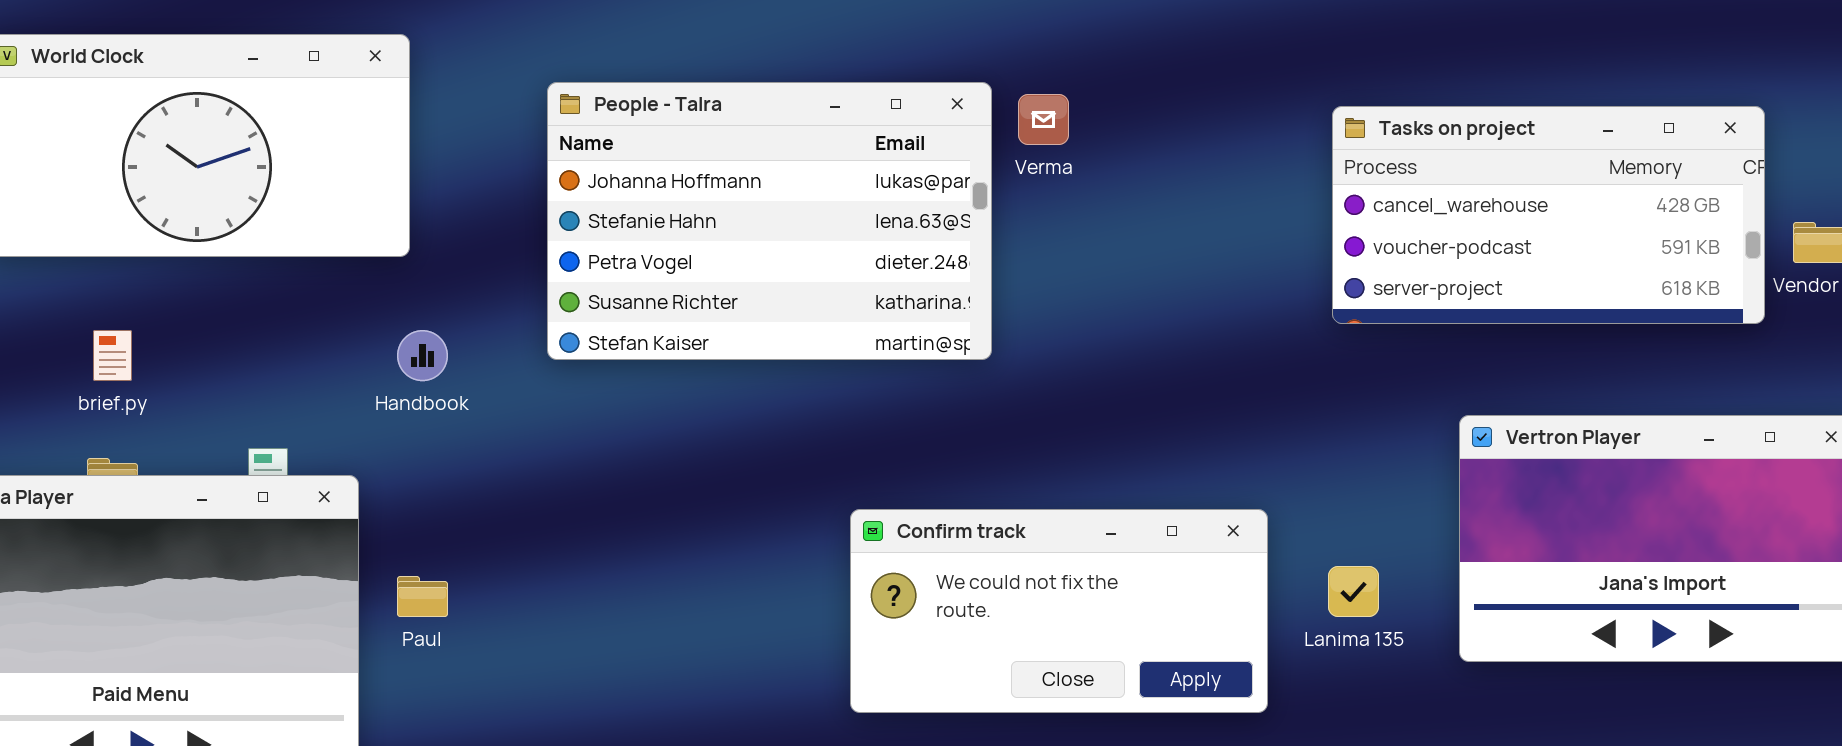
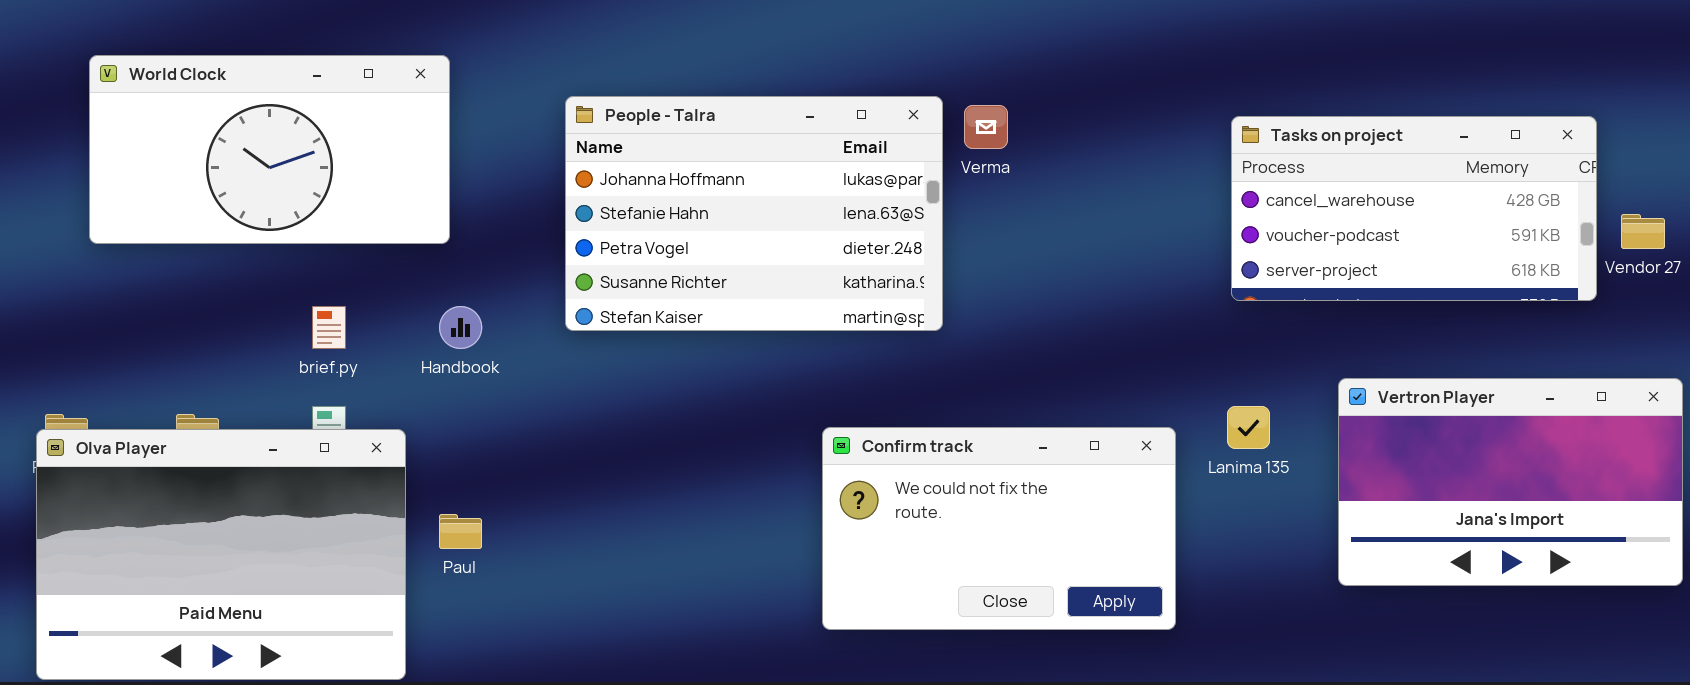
brief.py: [93,330,132,381] -> [312,306,346,349], moved
Confirm track: [850,509,1268,713] -> [822,427,1176,630], resized
Lanima 135: [1328,566,1379,617] -> [1227,406,1270,449], moved

